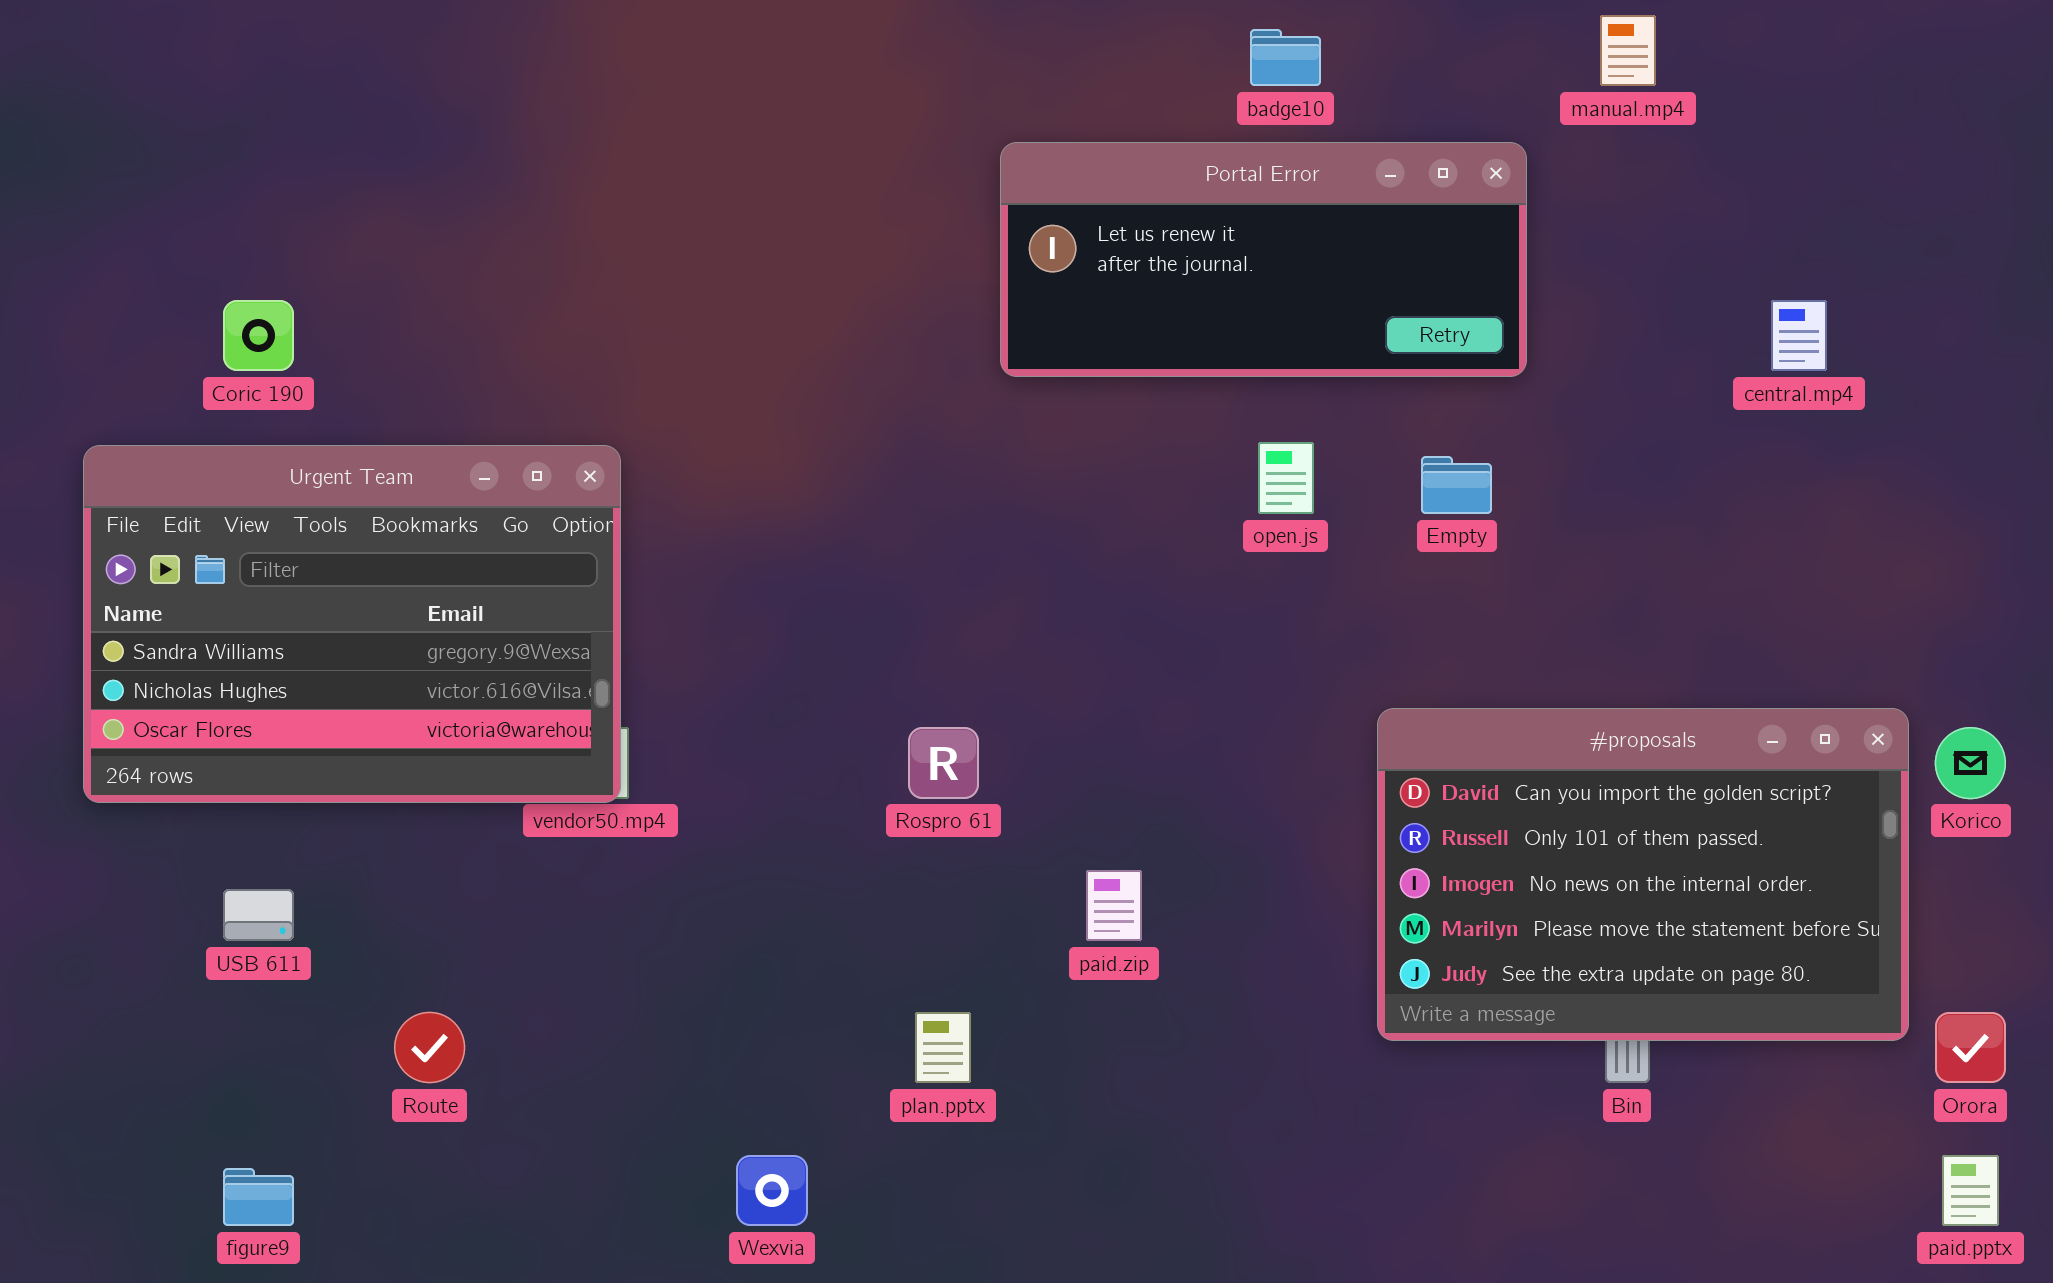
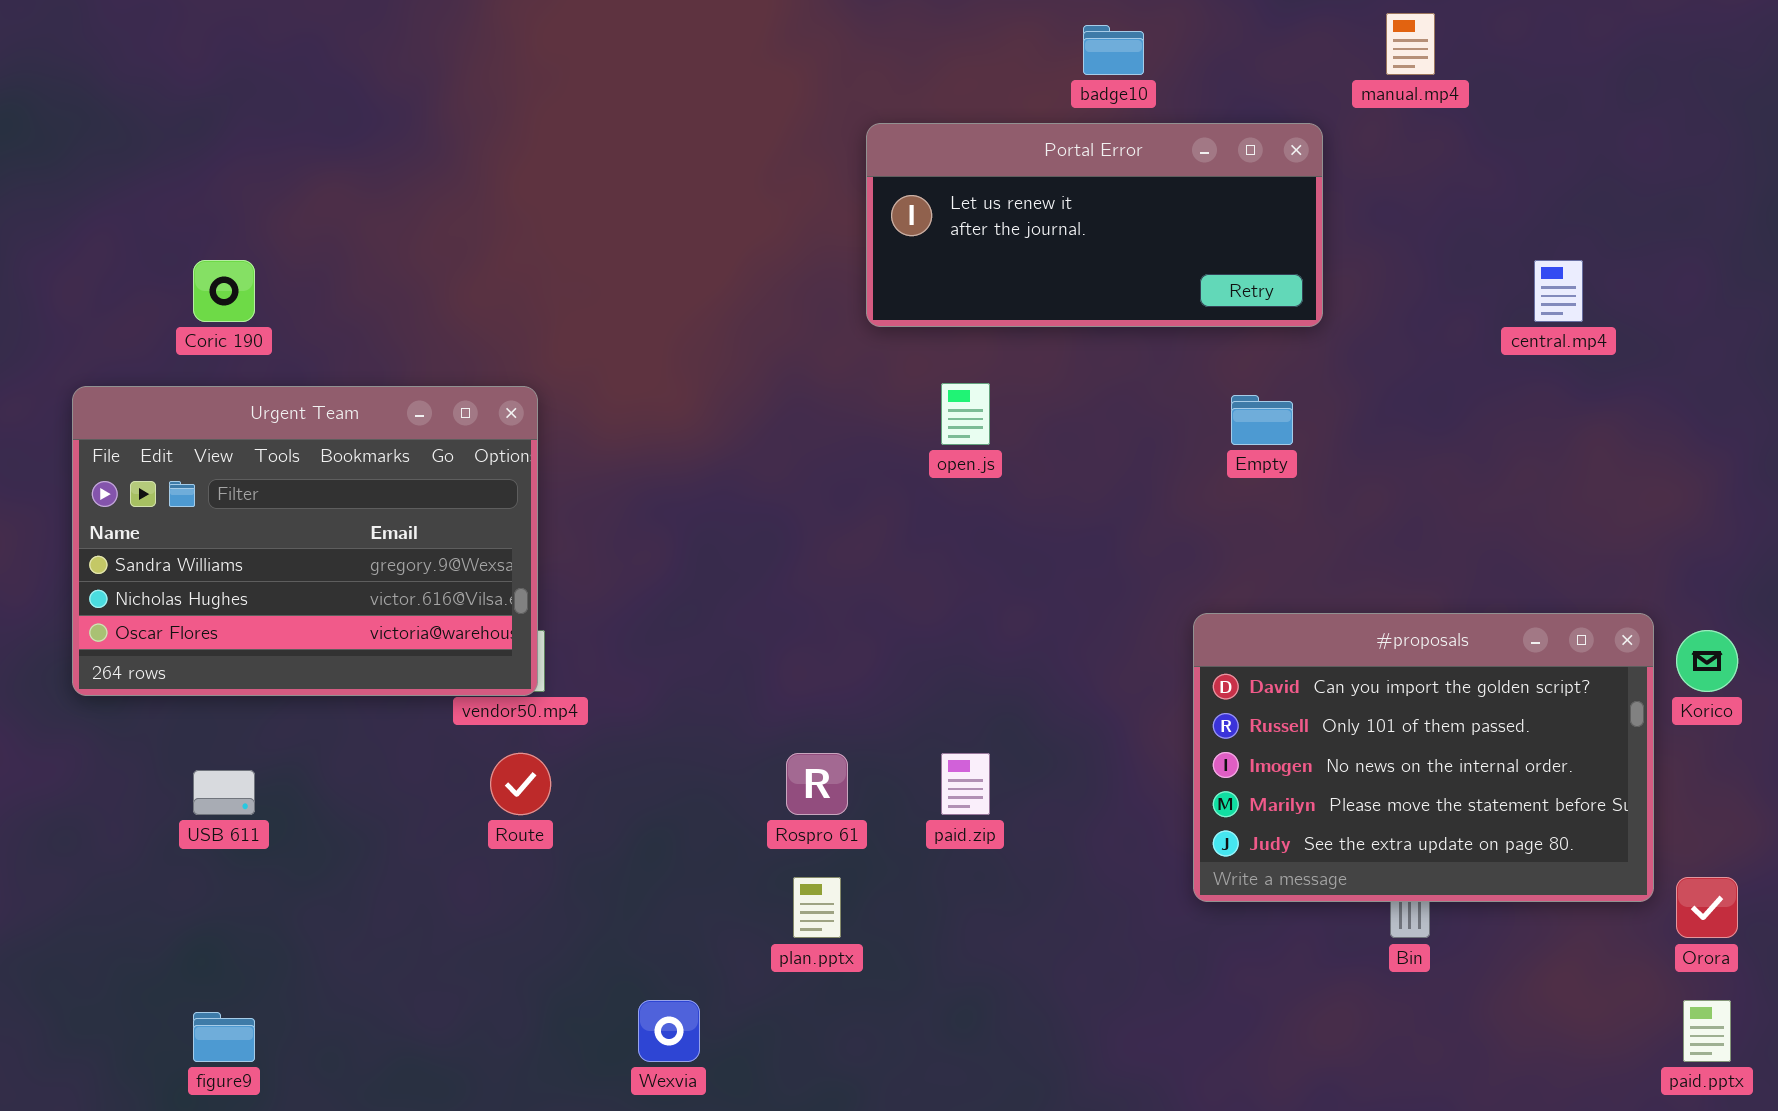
open.js: [1258,442,1314,514] -> [941,383,990,445], moved
Rospro 61: [908,727,979,799] -> [786,753,848,815], moved
Route: [394,1012,465,1083] -> [490,753,551,815], moved

